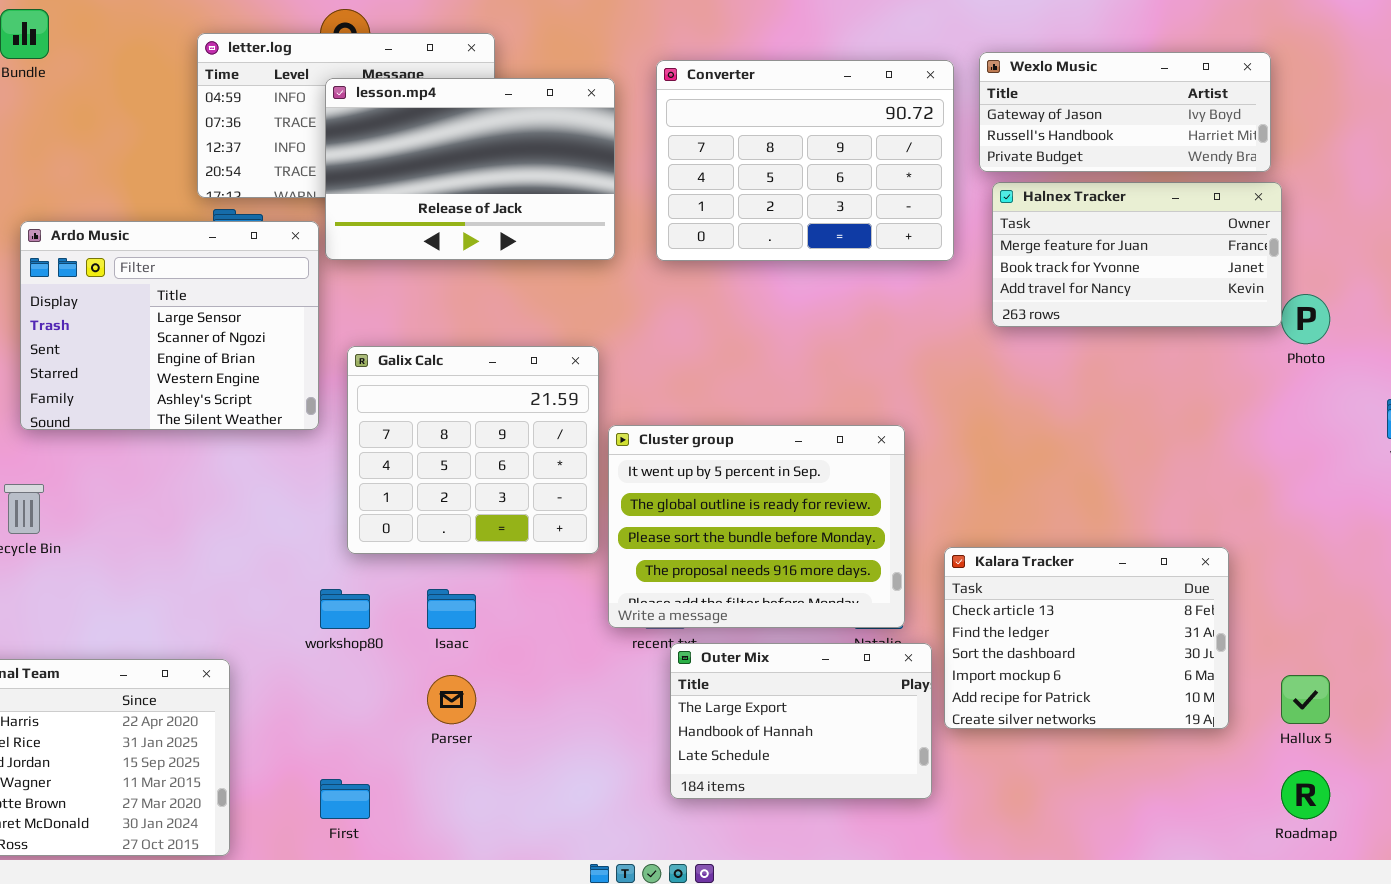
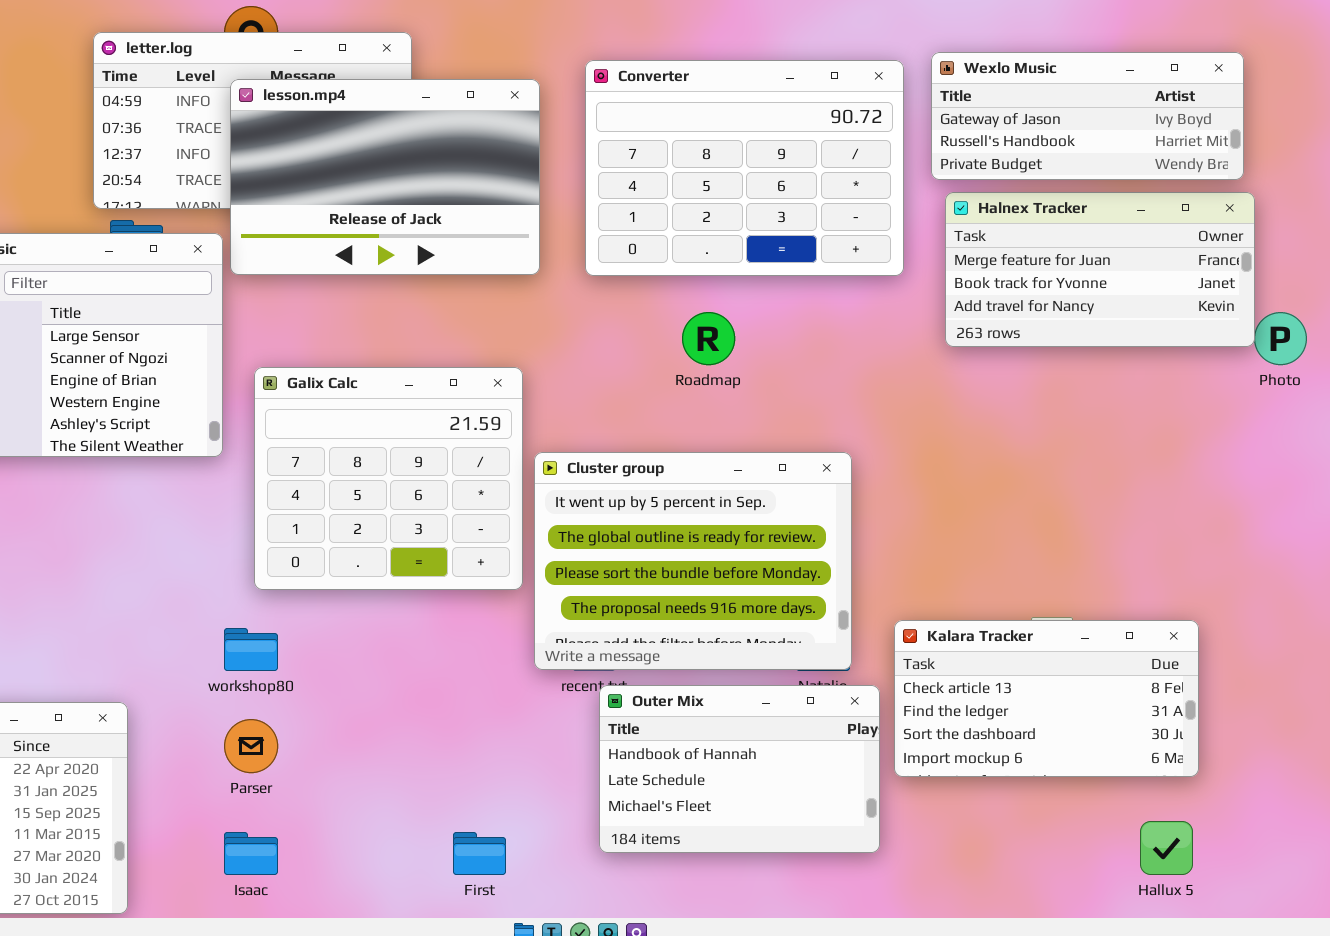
Kalara Tracker: [944,547,1229,729] -> [894,620,1199,777], resized
Isaac: [427,589,476,629] -> [224,832,278,875], moved
Outer Mix: [670,643,932,799] -> [599,685,880,853], scrolled down 1 row
Parser: [427,675,476,724] -> [224,719,278,773], moved
Hallux 5: [1281,675,1330,724] -> [1140,821,1193,875], moved
Roadmap: [1281,770,1330,819] -> [682,312,735,365], moved
First: [320,779,370,819] -> [453,832,506,875], moved

